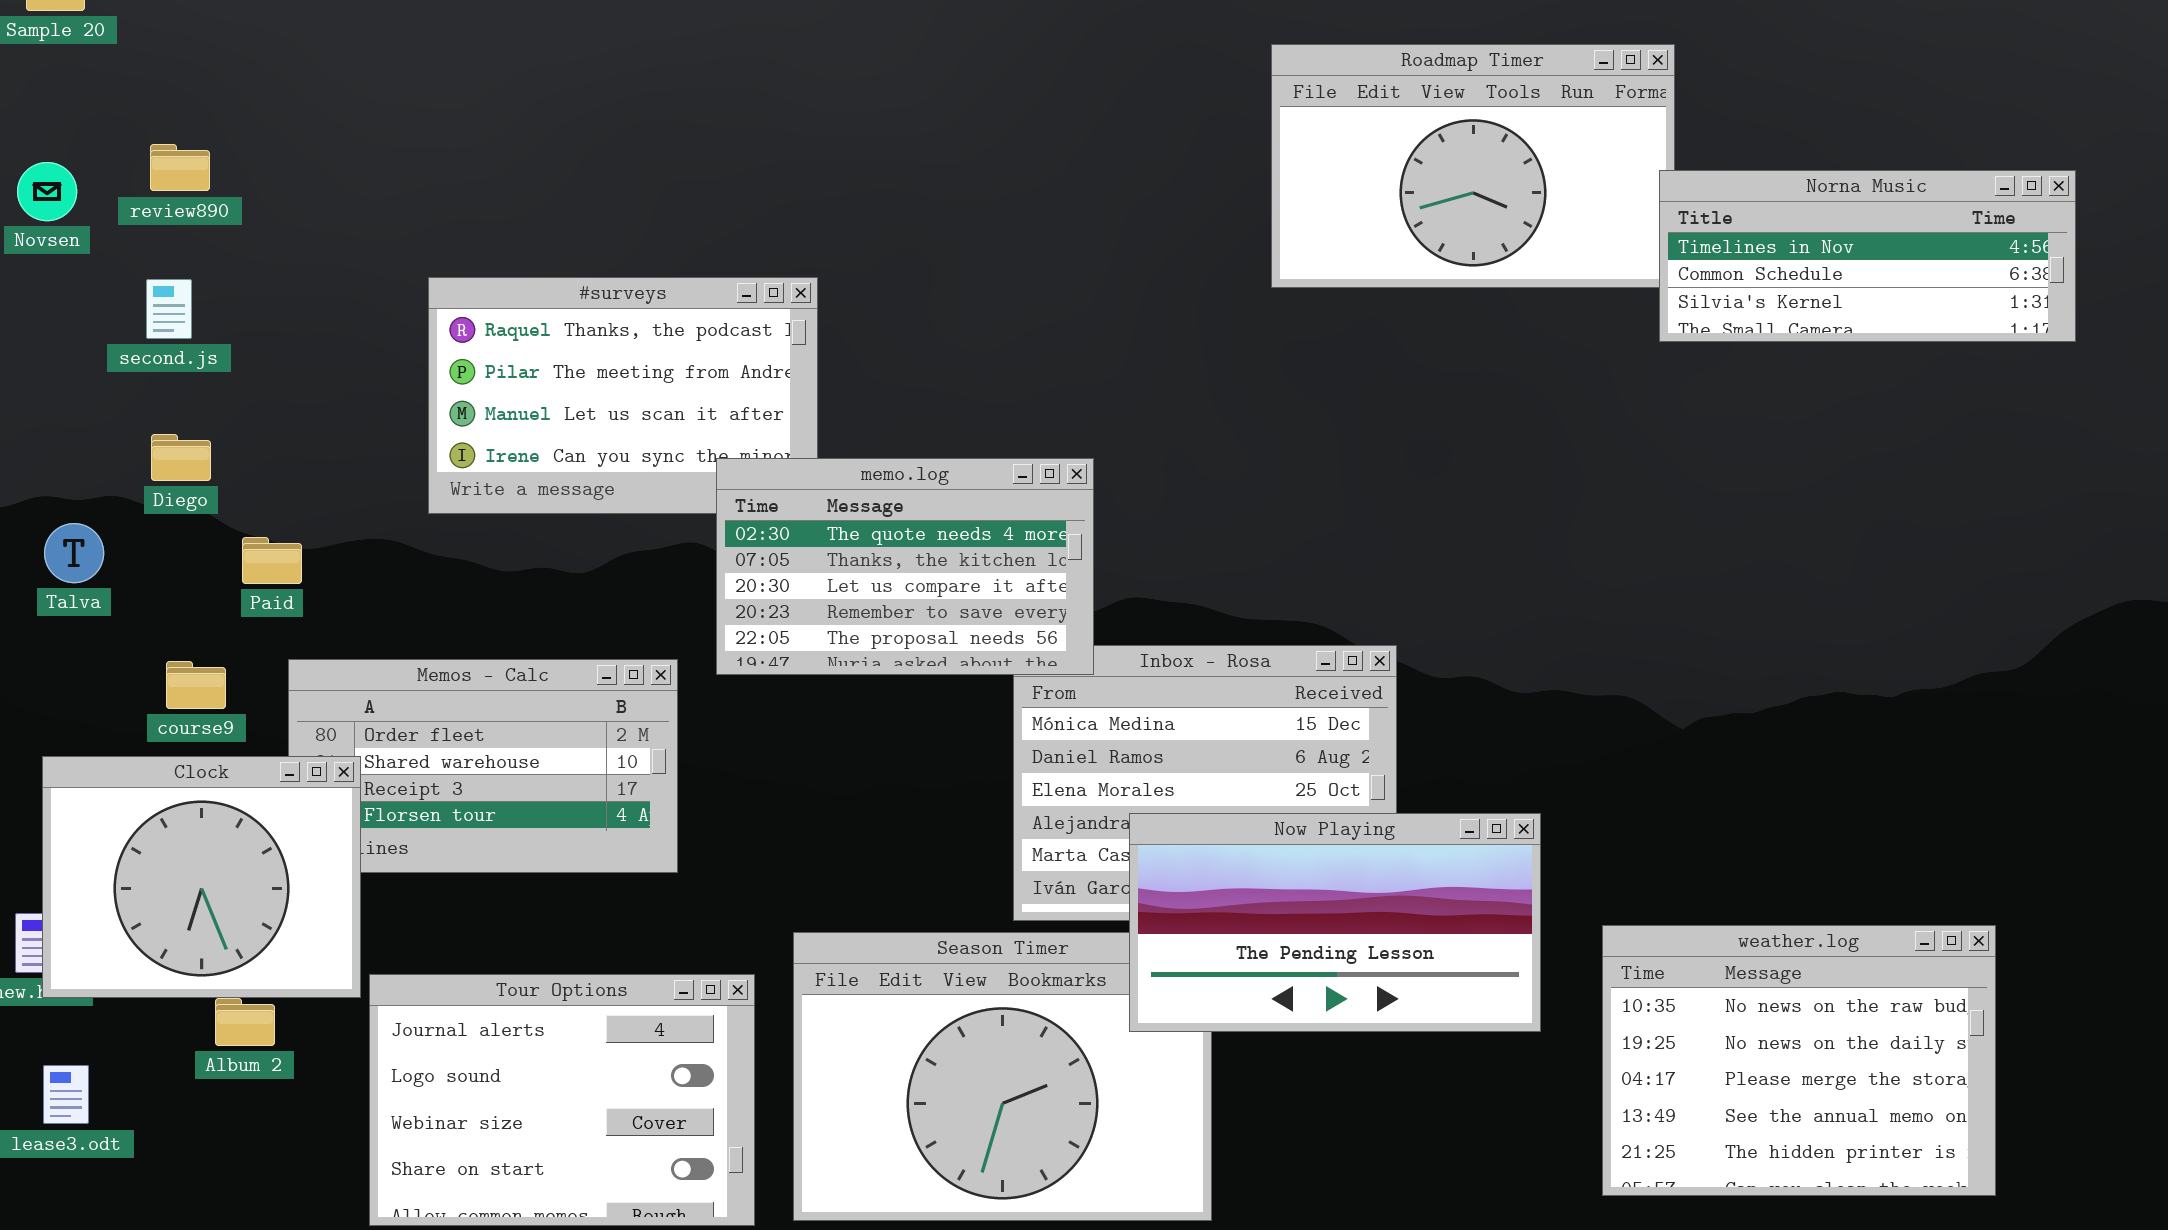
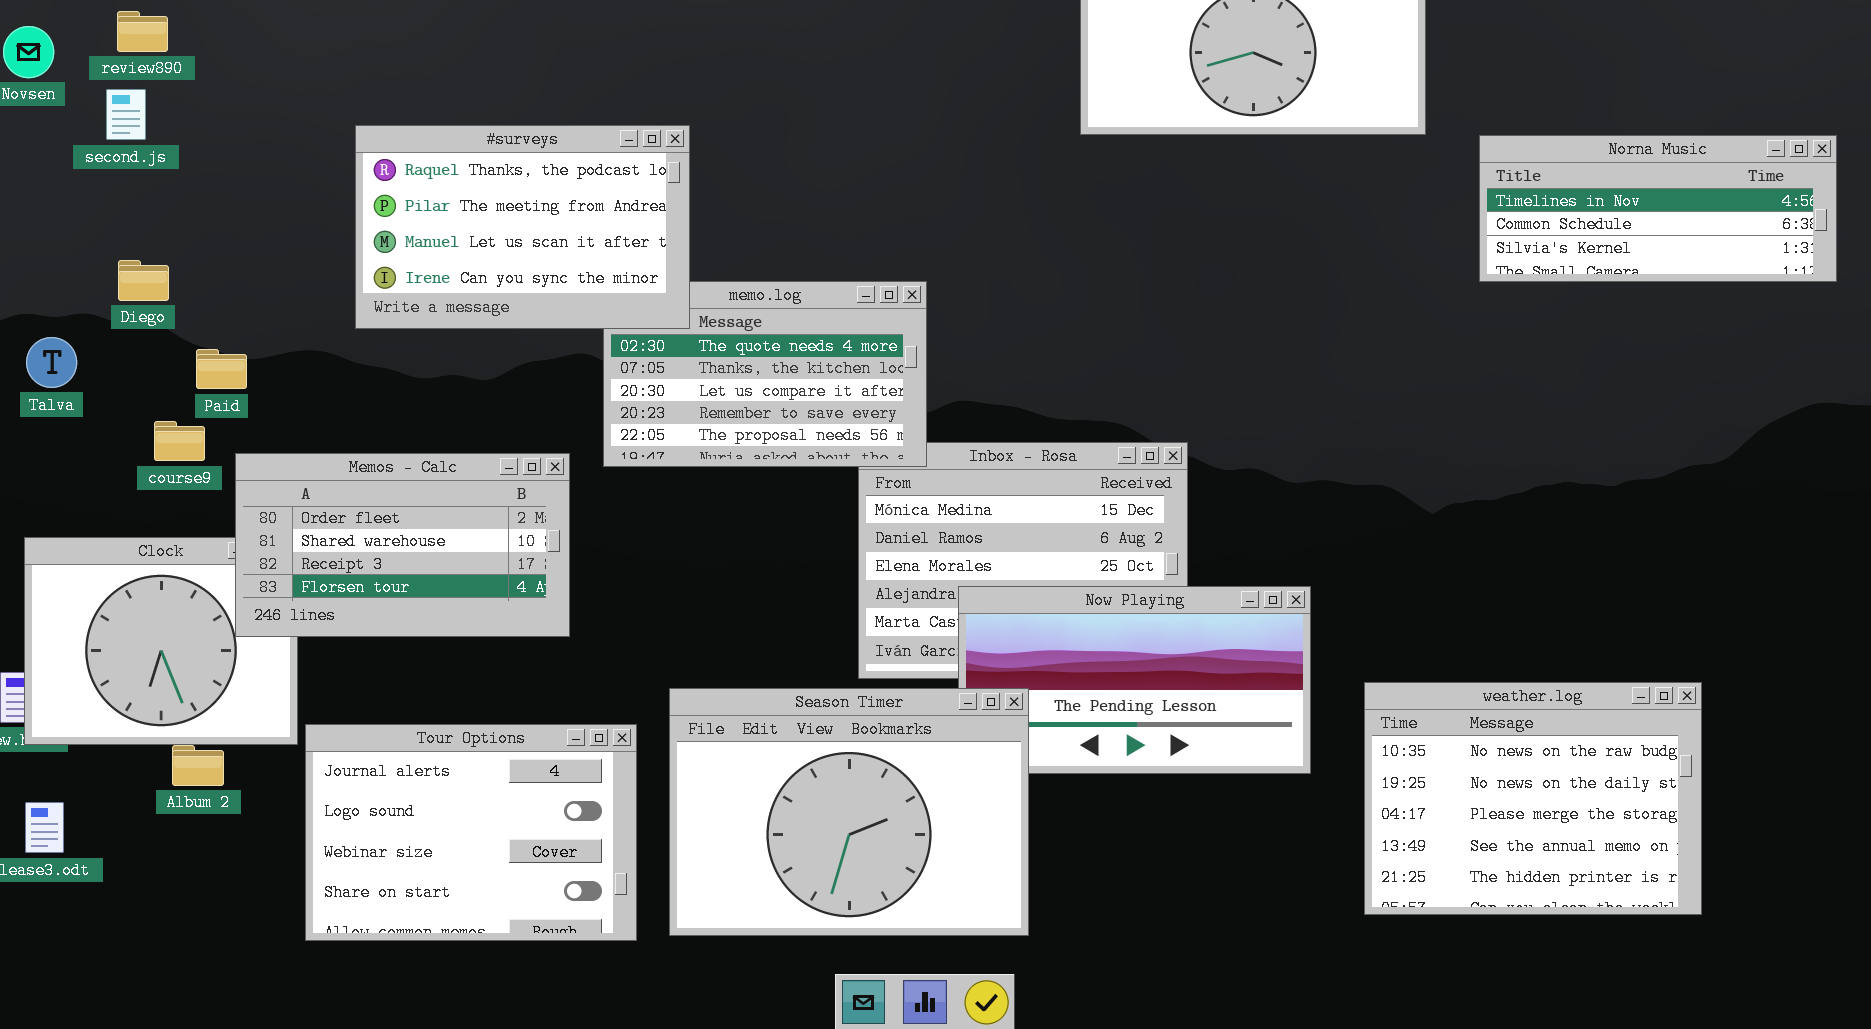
Norna Music: [1659,170,2076,342] -> [1479,135,1837,282], moved
#surveys: [428,277,818,514] -> [355,125,690,329], raised
second.js: [146,279,192,339] -> [106,89,146,140], moved
Memos - Calc: [288,659,678,873] -> [235,453,570,637], raised
course9: [166,661,226,709] -> [154,421,205,461], moved
Season Timer: [793,932,1212,1221] -> [669,688,1029,936], raised

